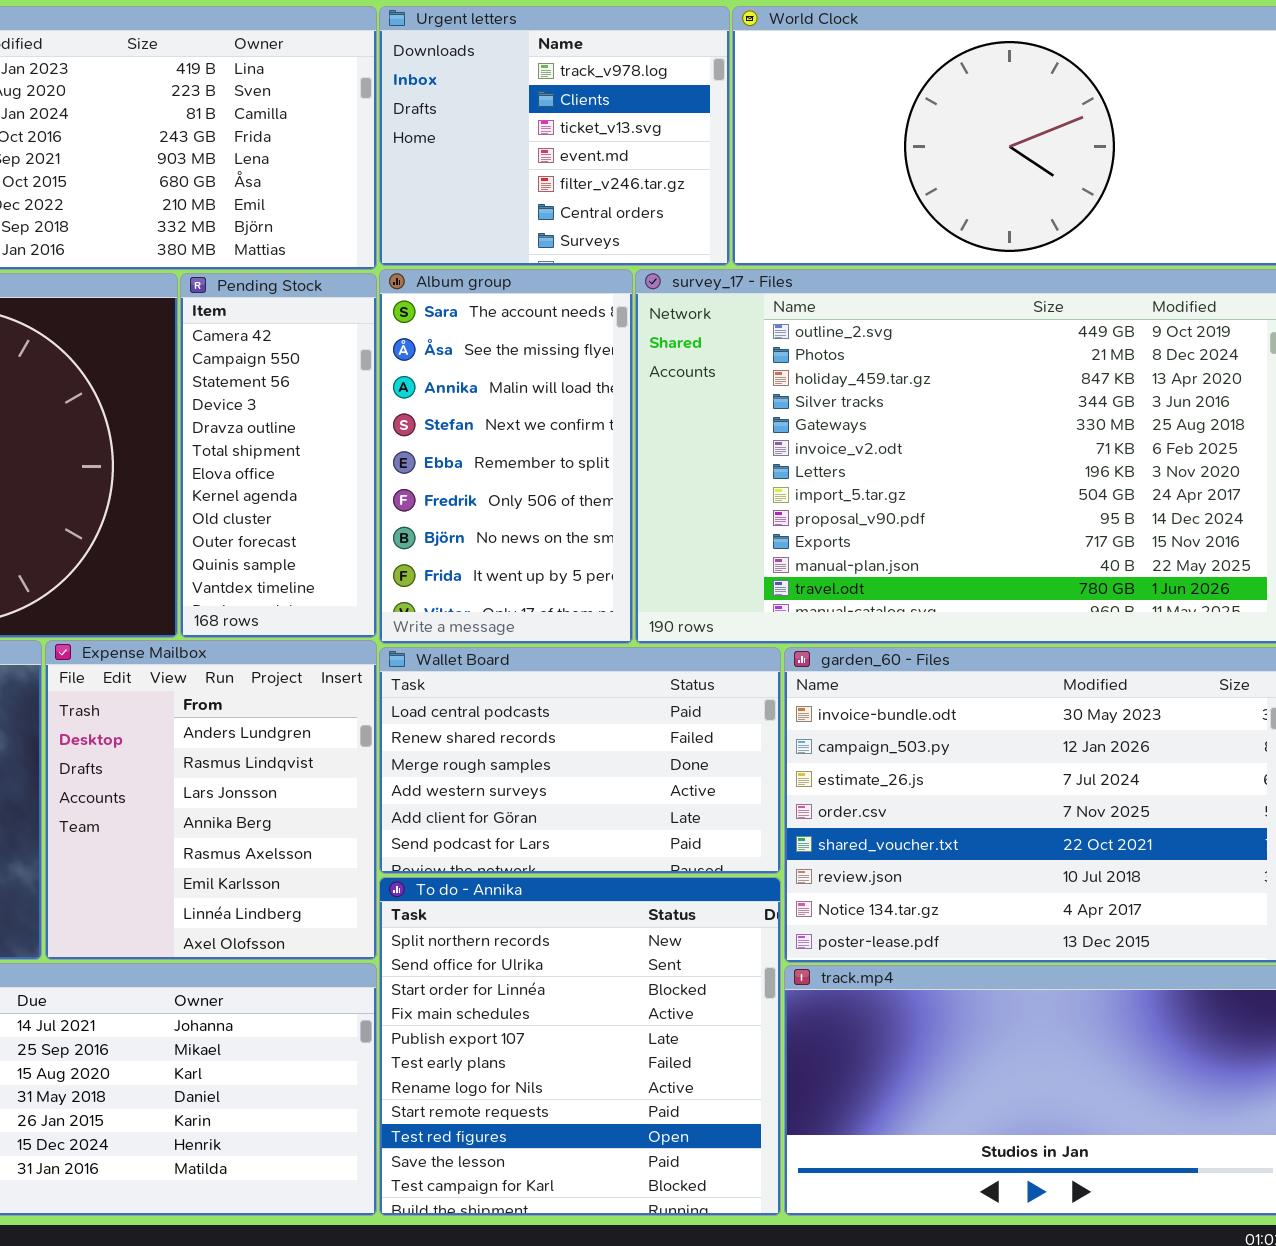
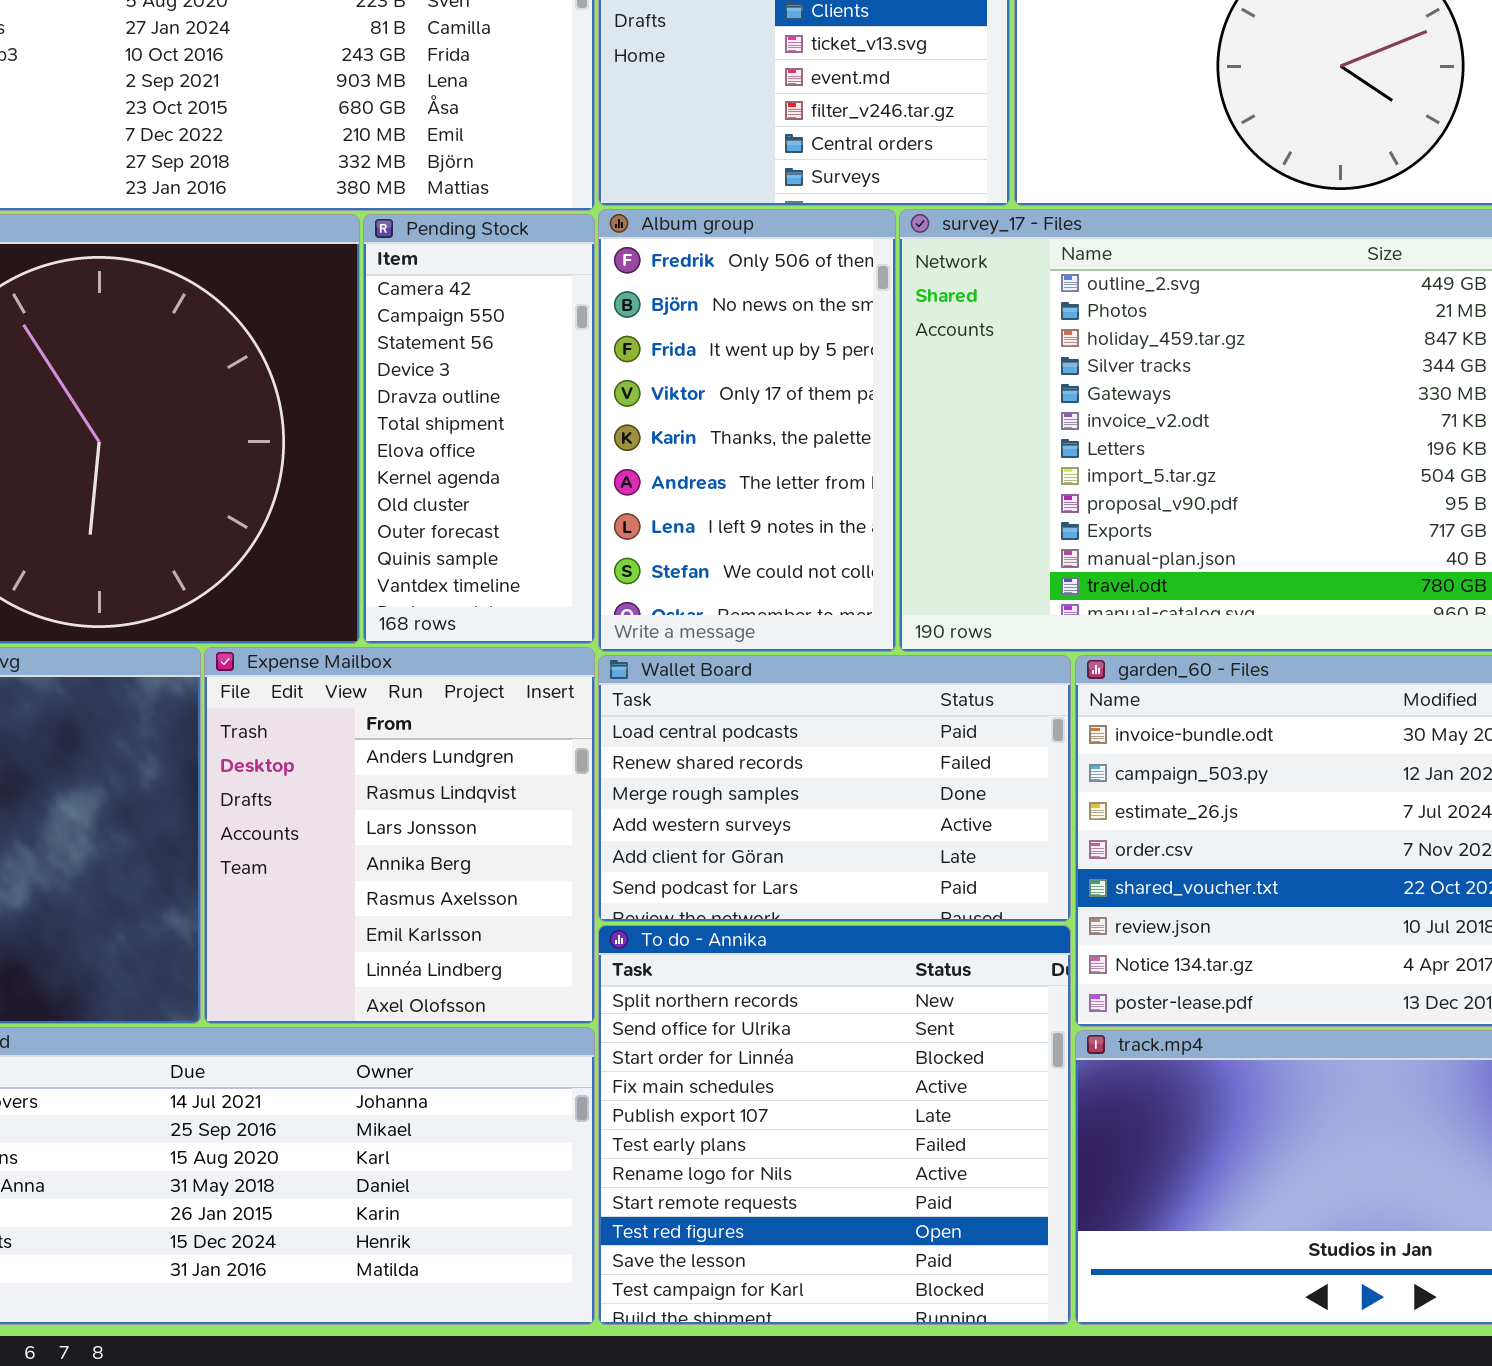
Album group: [379,269,633,644] -> [598,209,896,652], scrolled down 5 rows

